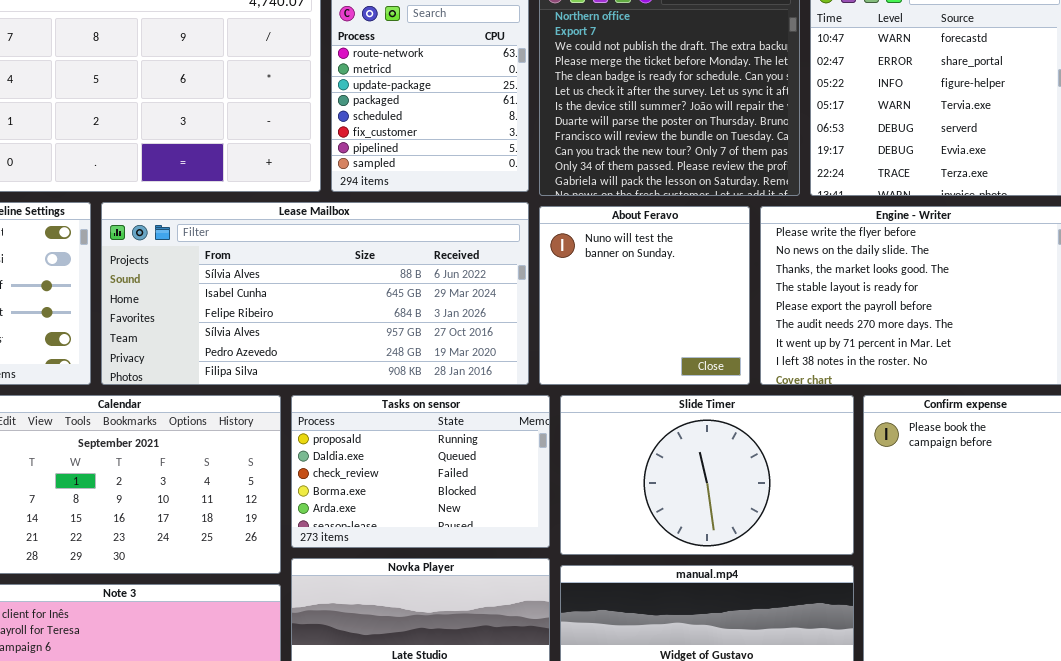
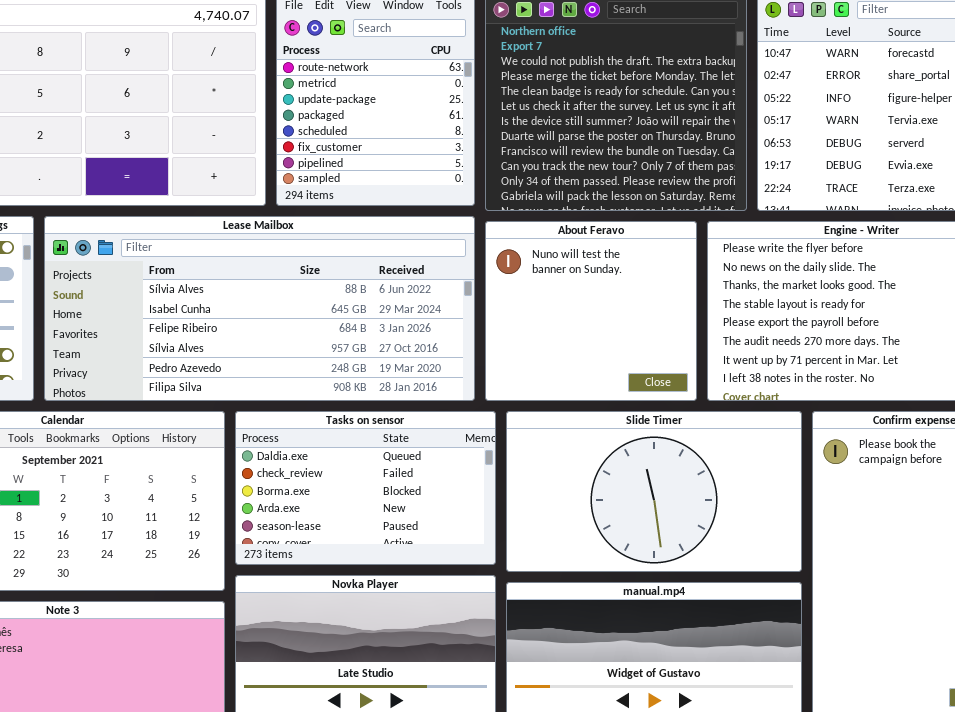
Tasks on sensor: [291,395,550,548] -> [235,411,496,565], scrolled down 1 row

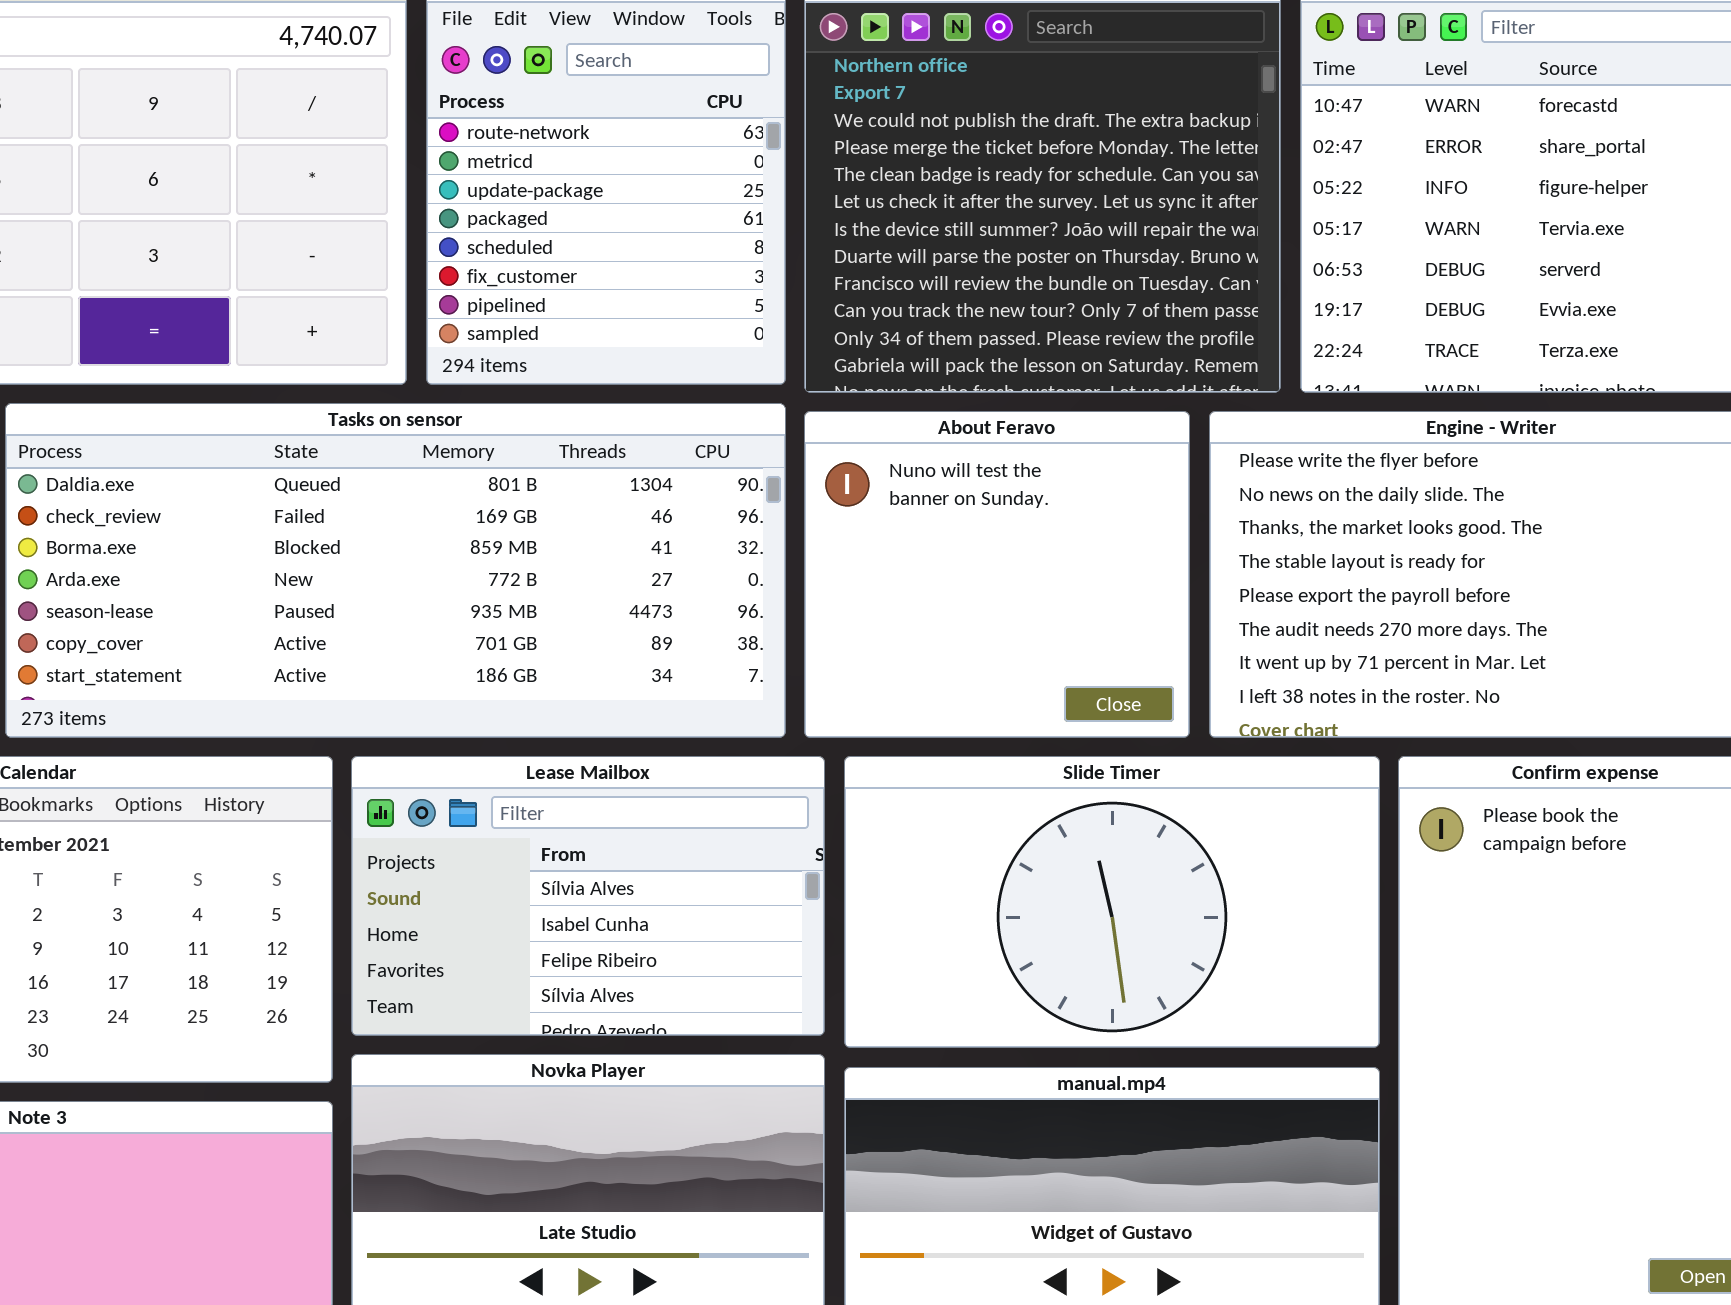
Lease Mailbox: [44,216,475,401] -> [351,756,825,1036], moved, resized
Tasks on sensor: [235,411,496,565] -> [5,403,786,738], moved, resized

